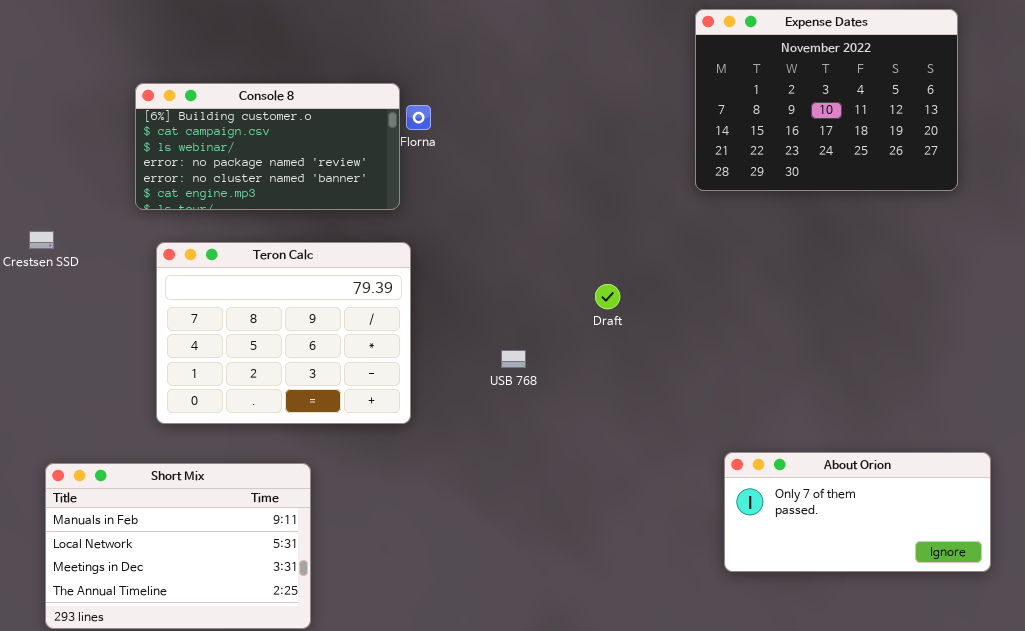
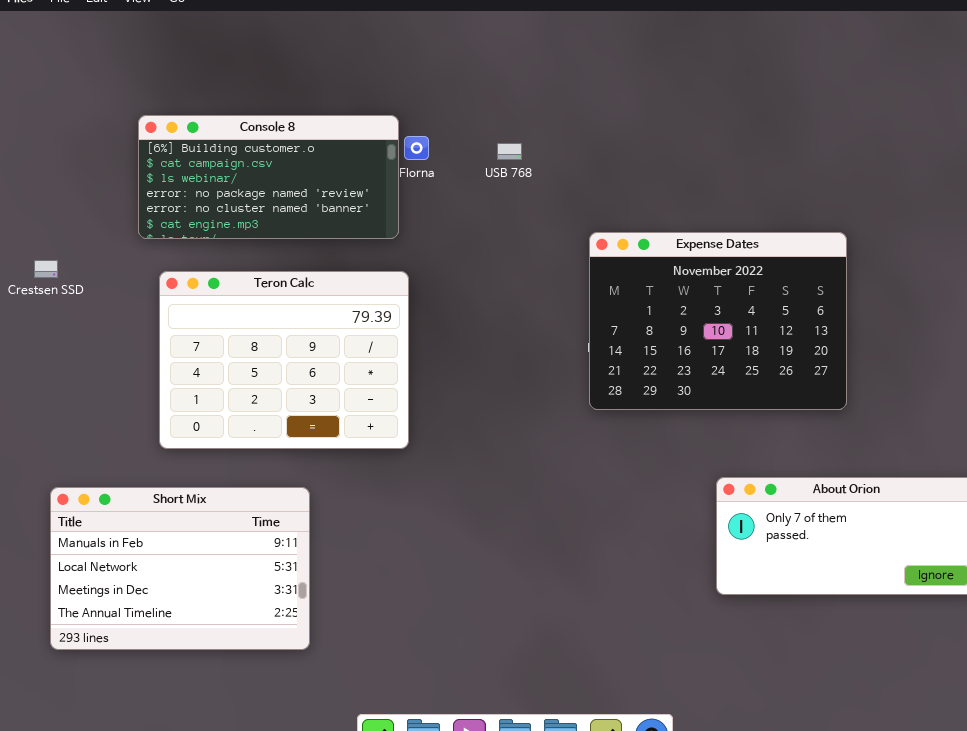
Expense Dates: [695,9,958,191] -> [589,232,847,410], moved
USB 768: [501,350,526,368] -> [497,143,522,160], moved

